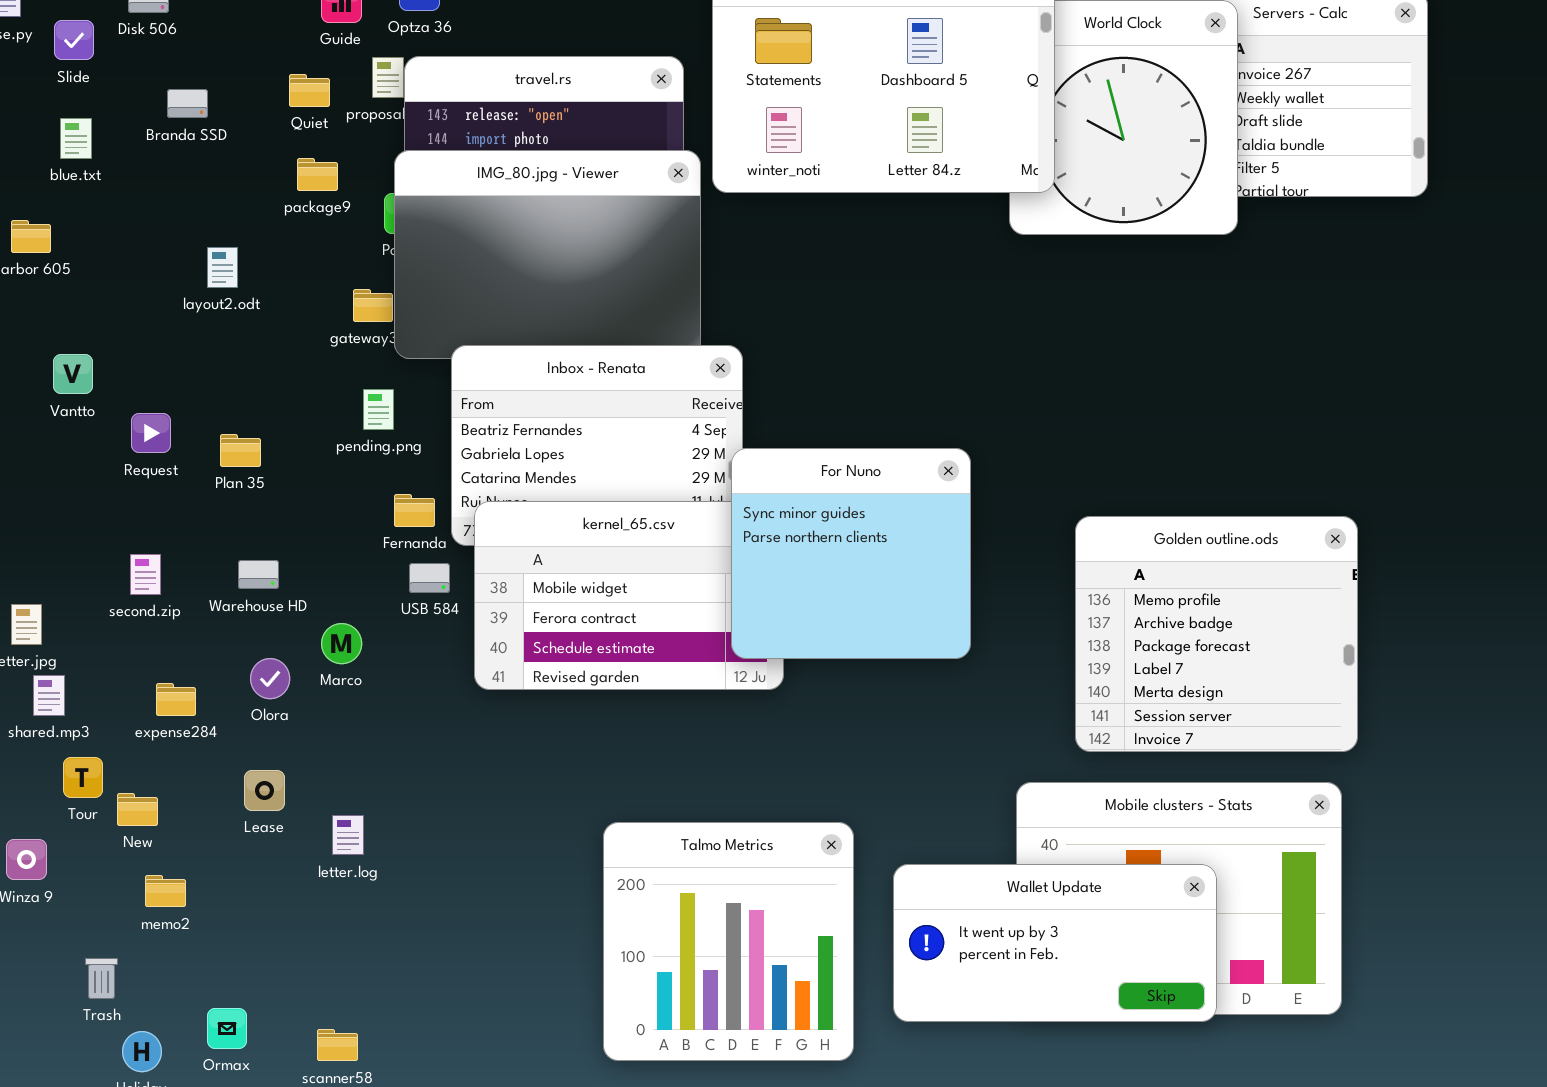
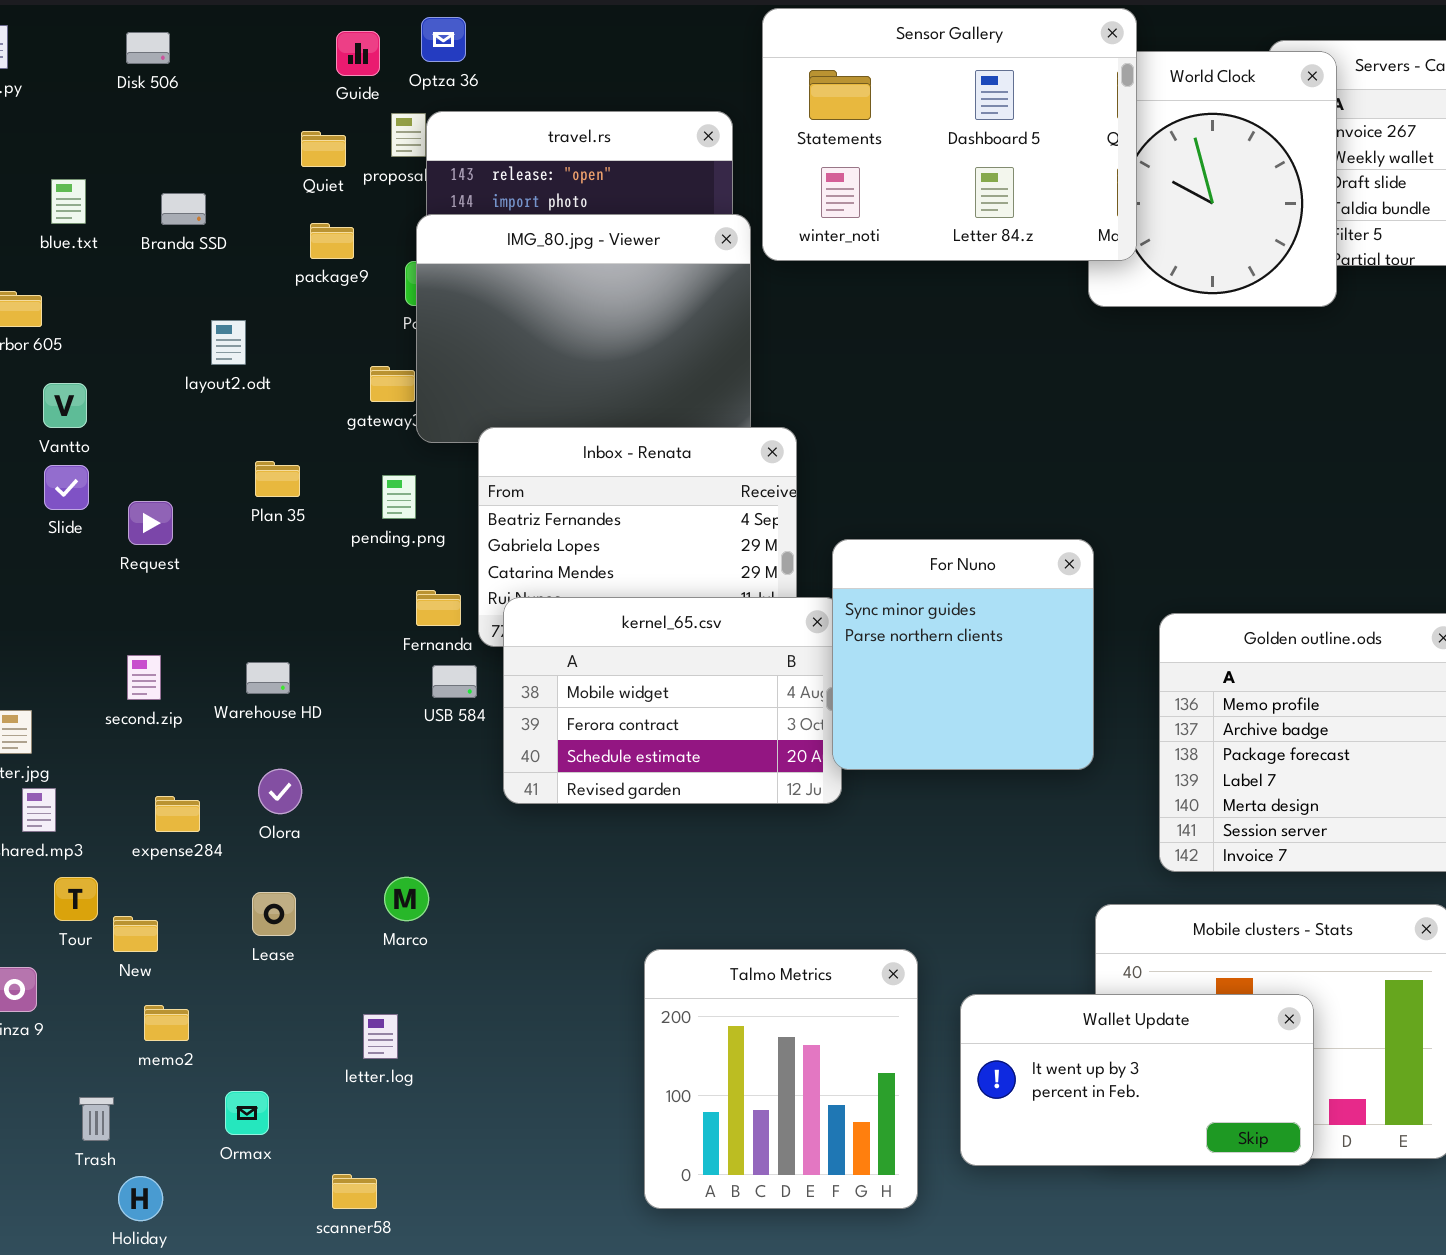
Slide: [54,20,94,60] -> [44,465,89,510], moved
Branda SSD: [167,89,208,118] -> [161,193,206,225], moved
Vantto: [53,354,93,394] -> [43,383,87,428], moved
Plan 35: [220,434,261,467] -> [255,461,300,497], moved
For Nuno: [731,448,971,659] -> [832,539,1094,770], moved
Marco: [321,623,362,664] -> [384,877,429,921], moved
letter.log: [332,815,364,855] -> [363,1014,398,1059], moved
Ormax: [207,1008,247,1049] -> [225,1091,269,1135], moved

